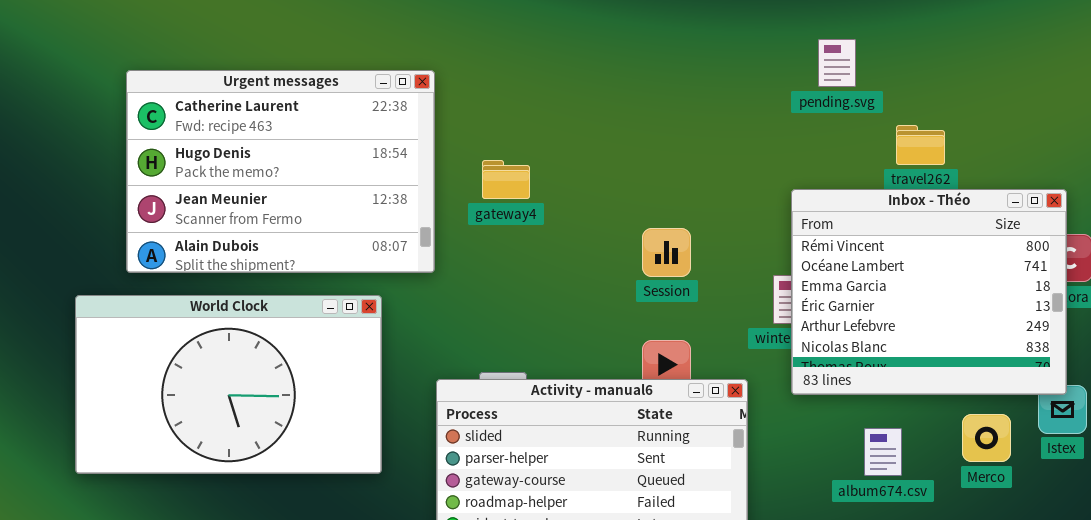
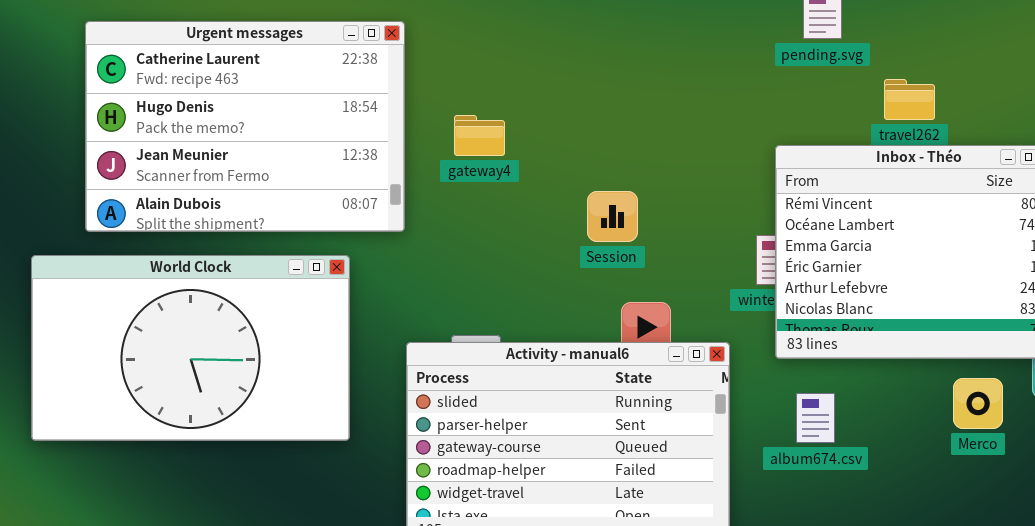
Session: [642,228,691,277] -> [587,191,638,242], moved
album674.csv: [864,428,902,476] -> [796,393,835,443], moved

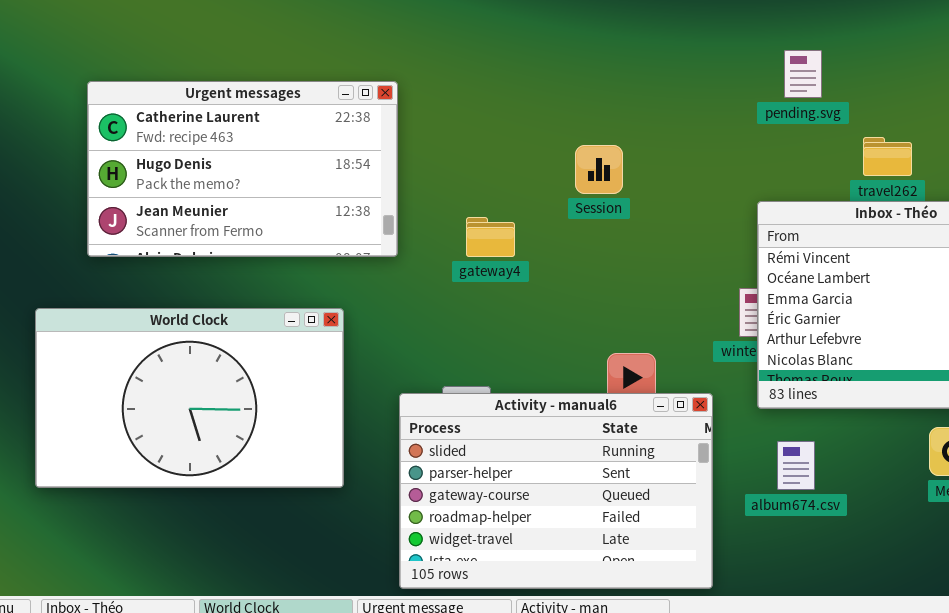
Urgent messages: [85,21,405,232] -> [87,81,398,257], resized
gateway4: [454,115,505,156] -> [466,217,515,257], moved
Session: [587,191,638,242] -> [575,145,623,194], moved

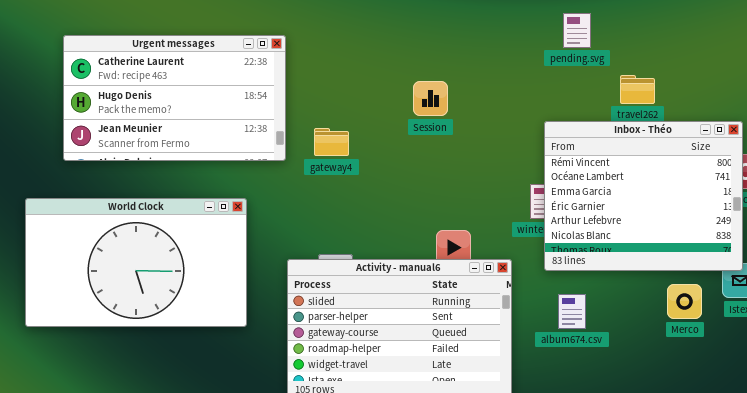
gateway4: [466,217,515,257] -> [314,128,349,156], moved

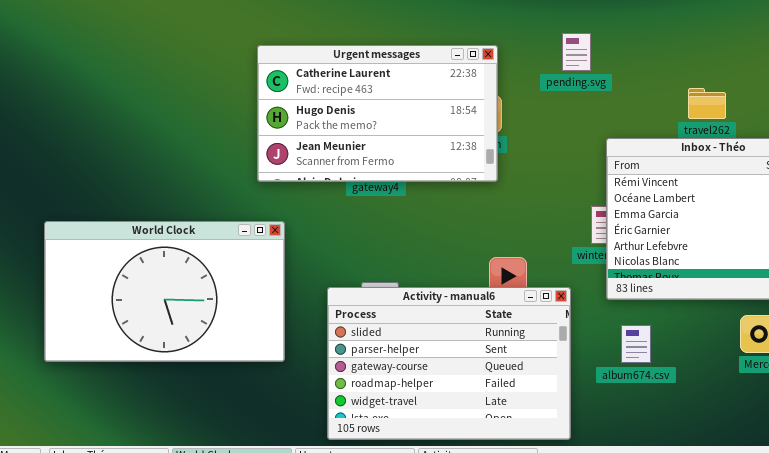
pending.svg: [563,13,591,48] -> [562,33,591,71], moved
Urgent messages: [63,35,286,161] -> [257,45,498,182], moved

